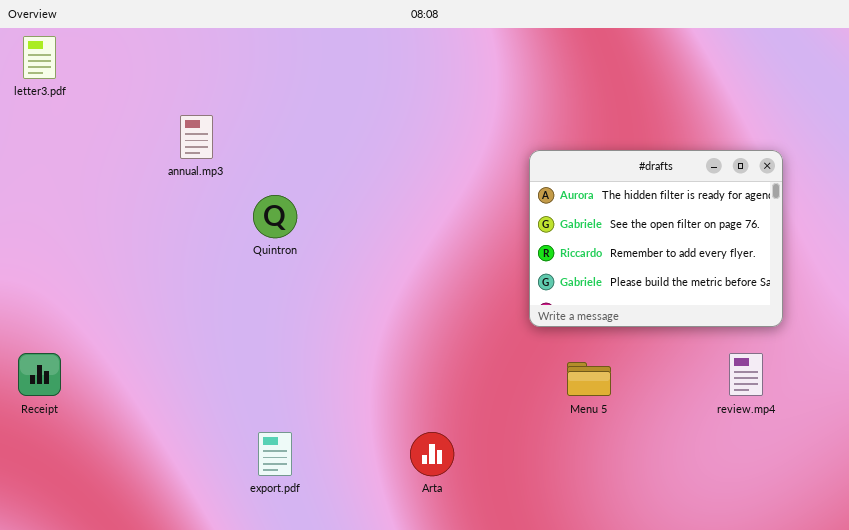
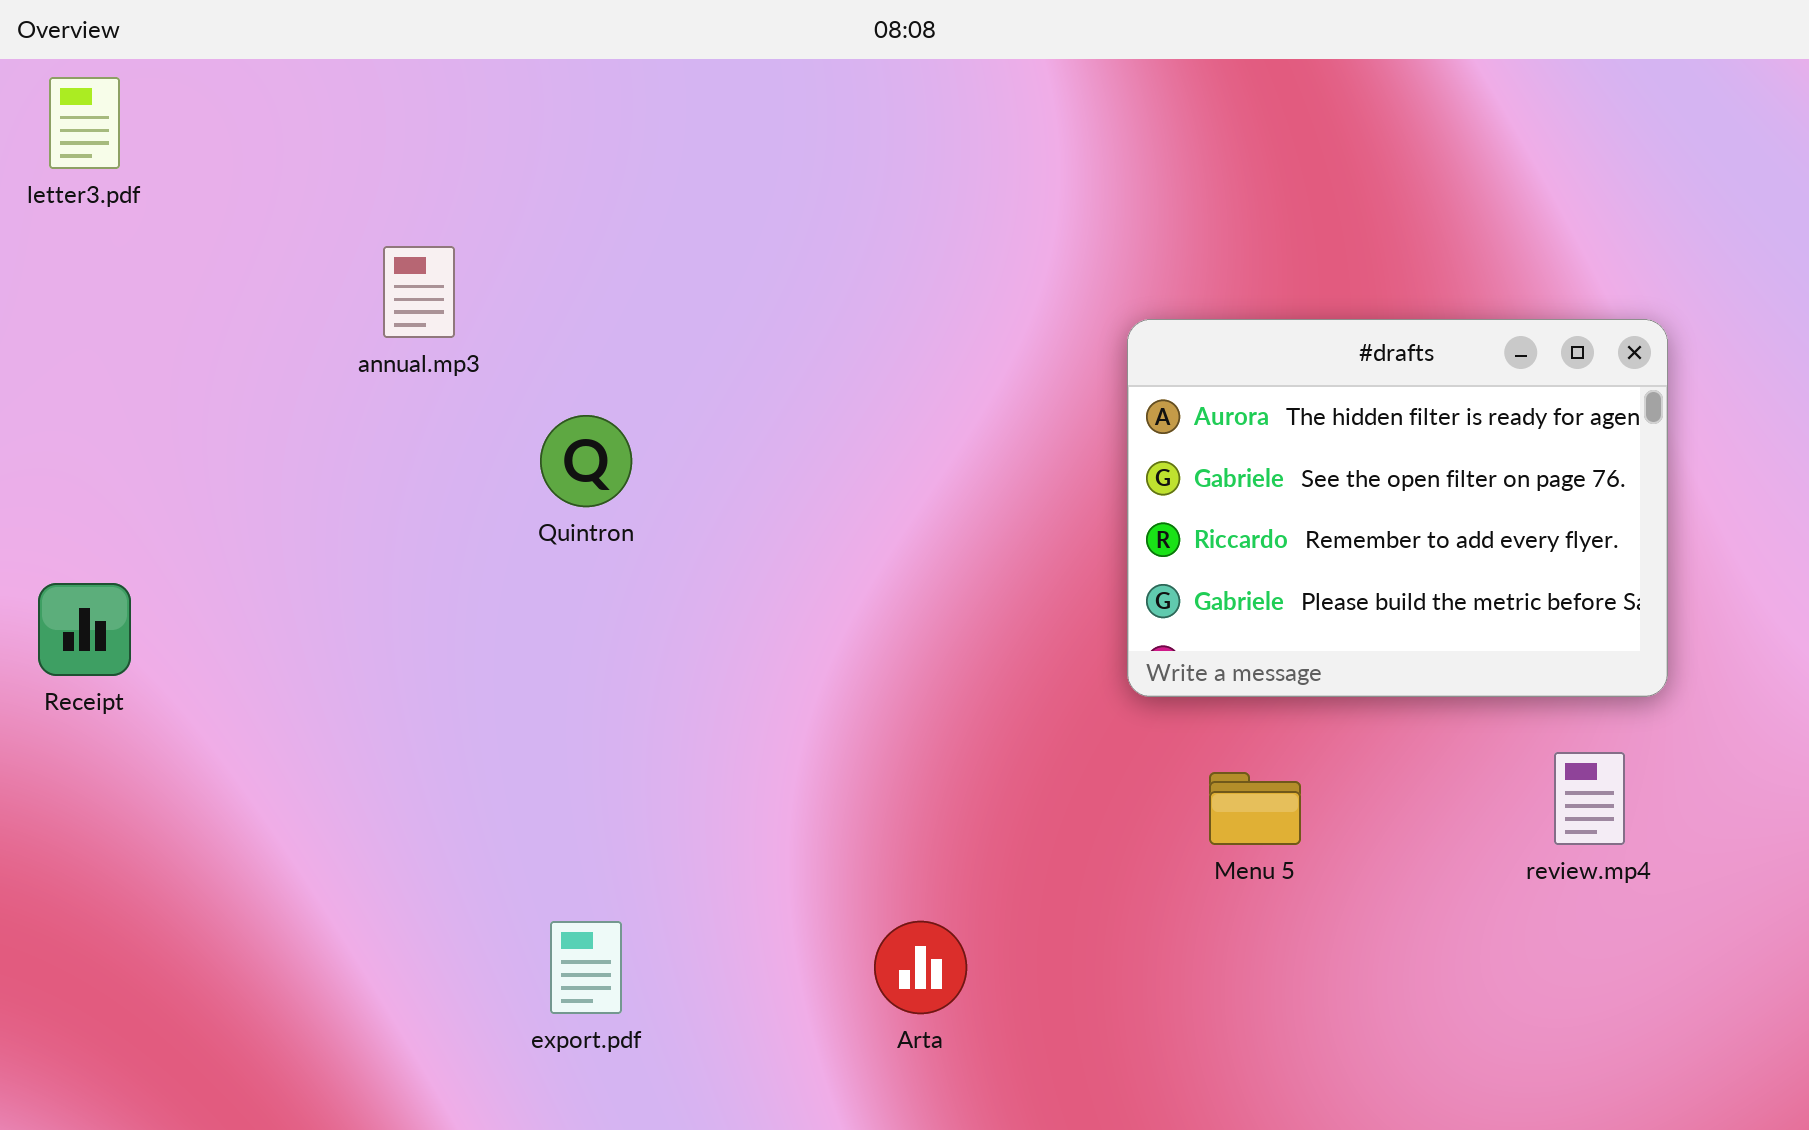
Receipt: [18,353,61,396] -> [38,583,131,676], moved

